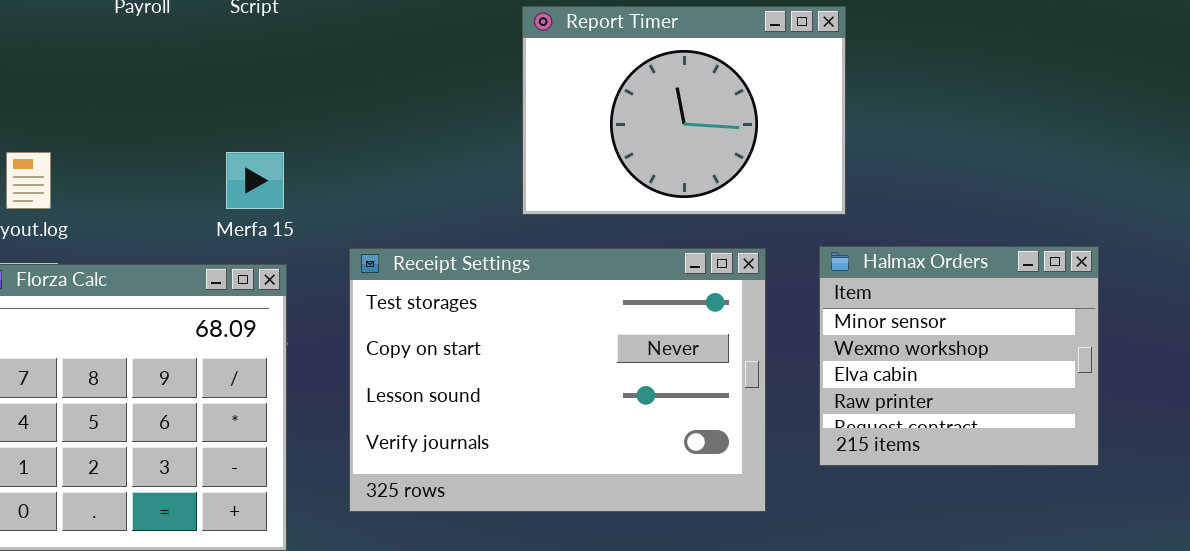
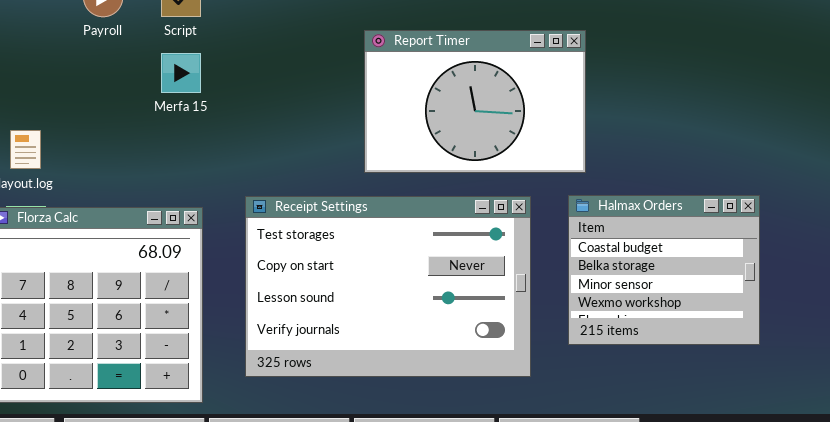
Merfa 15: [226,152,284,209] -> [161,53,201,93], moved
Halmax Orders: [819,246,1099,466] -> [568,195,760,345], scrolled up 2 rows

